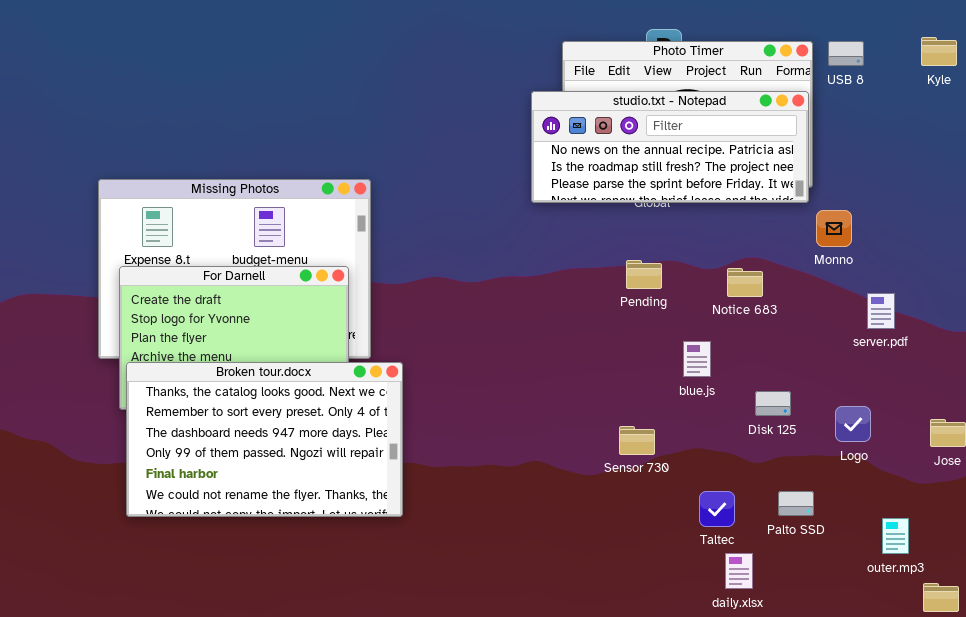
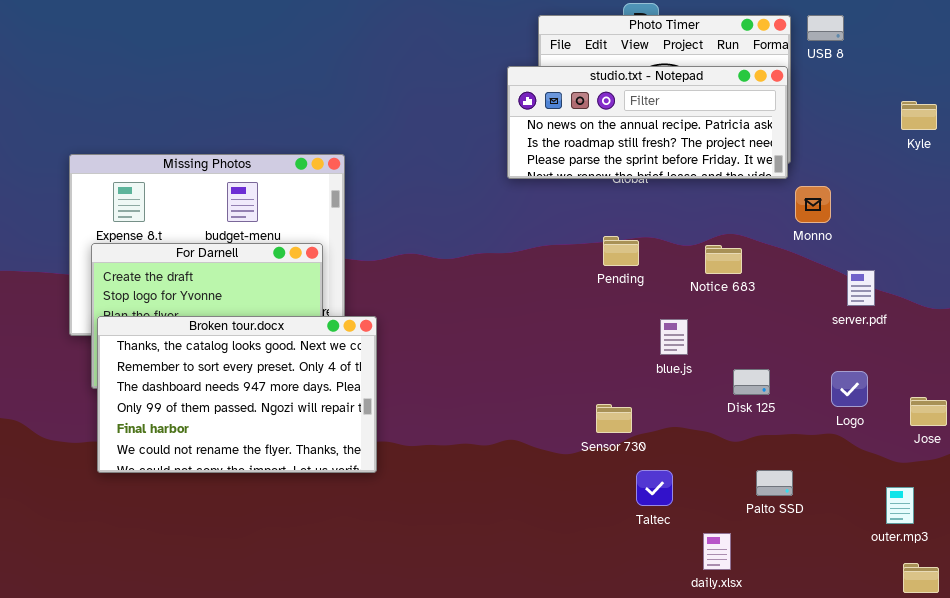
Kyle: [921,37,957,66] -> [901,101,937,130], moved
Broken tour.docx: [126,362,403,517] -> [97,316,377,473], moved
Logo: [835,406,871,442] -> [831,371,868,407], moved
Taltec: [699,491,735,527] -> [636,470,673,506], moved
outer.mp3: [882,518,909,554] -> [886,487,914,524], moved

